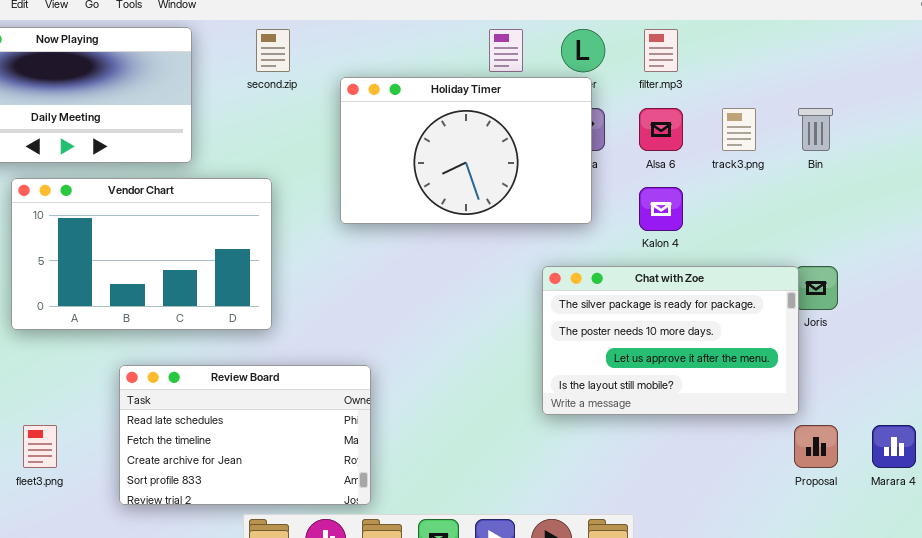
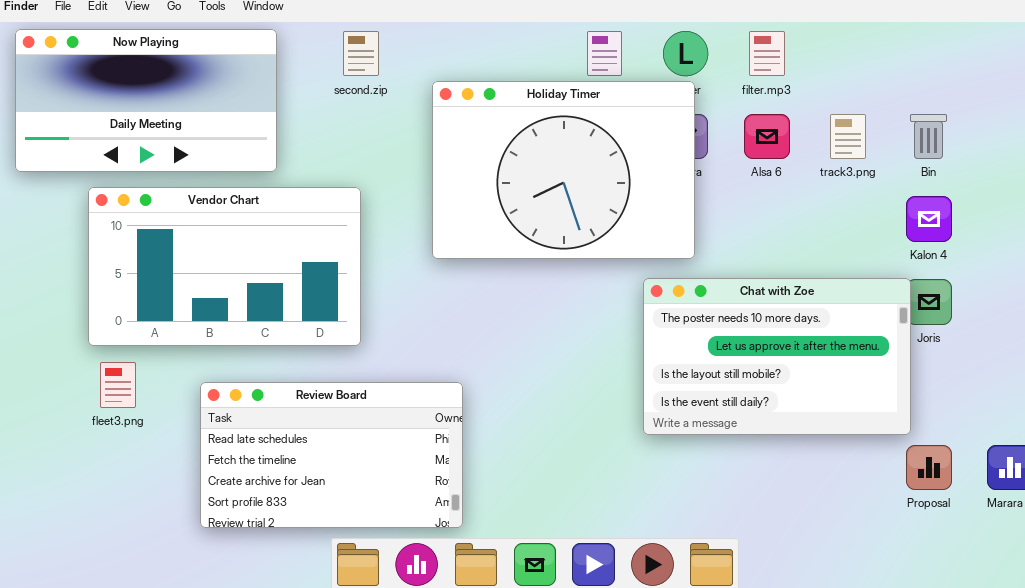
Holiday Timer: [340,77,592,224] -> [432,81,695,259], resized
Kalon 4: [639,187,683,231] -> [906,196,952,242], moved
Chat with Zoe: [542,266,799,415] -> [643,278,911,435], scrolled down 1 row
fleet3.png: [23,425,57,468] -> [100,362,136,408], moved

